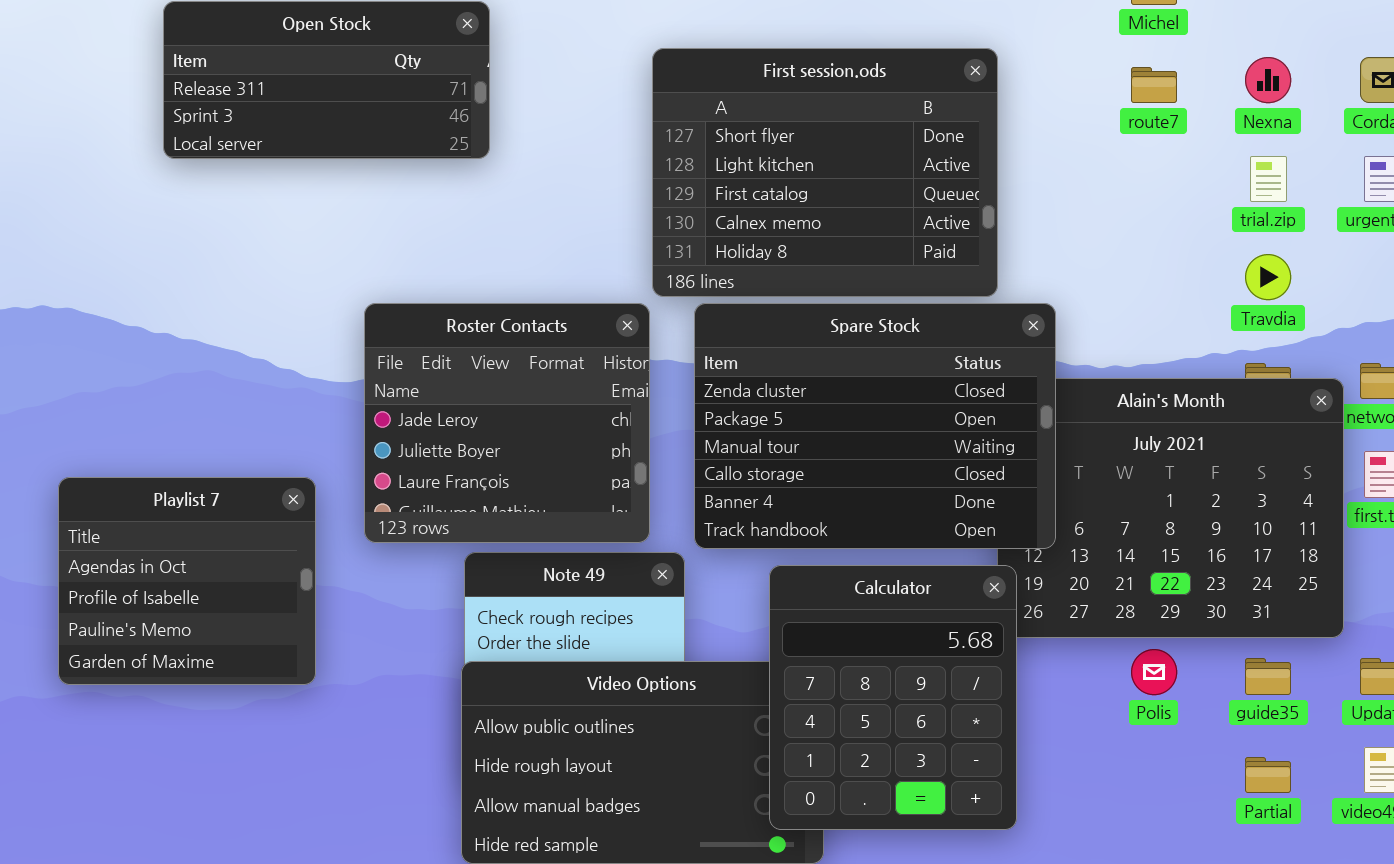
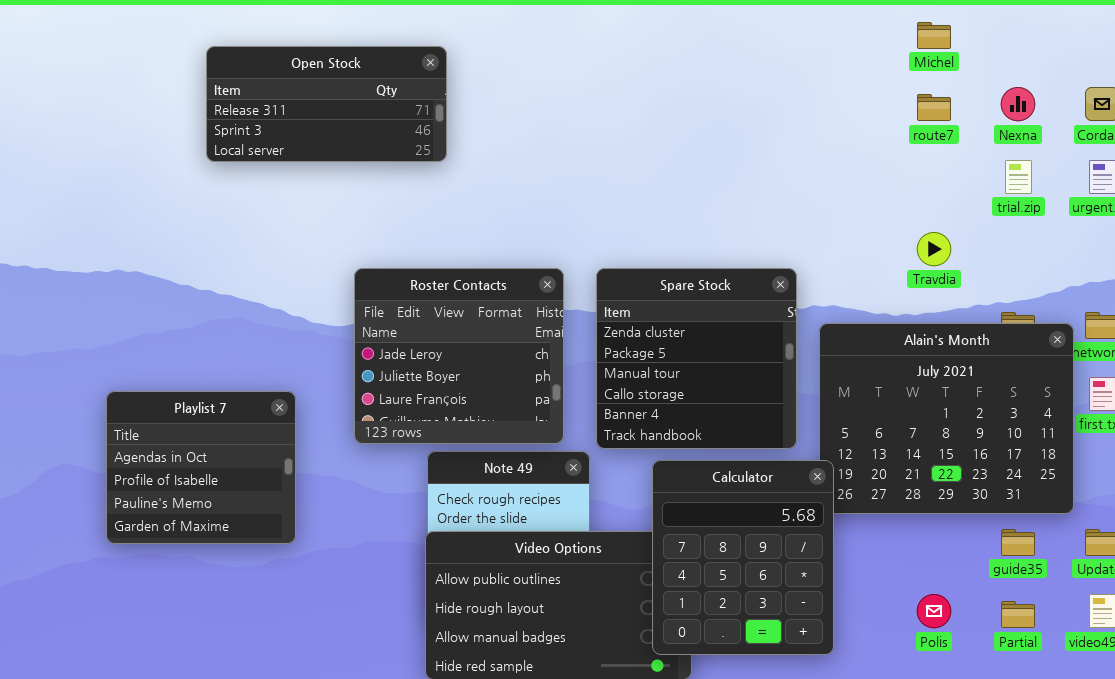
First session.ods: [652,48,998,297] -> none, closed
Travdia: [1245,254,1291,300] -> [917,232,951,266], moved
Spare Stock: [694,303,1056,549] -> [596,268,797,449], resized
Playlist 7: [58,477,316,685] -> [106,391,296,544], moved
Polis: [1131,649,1177,695] -> [917,594,951,628], moved

